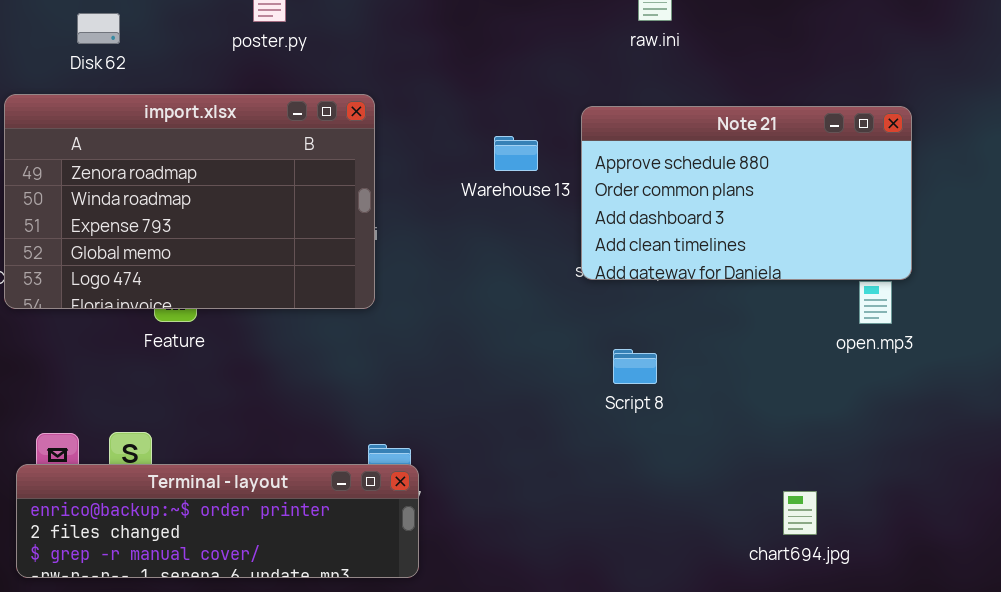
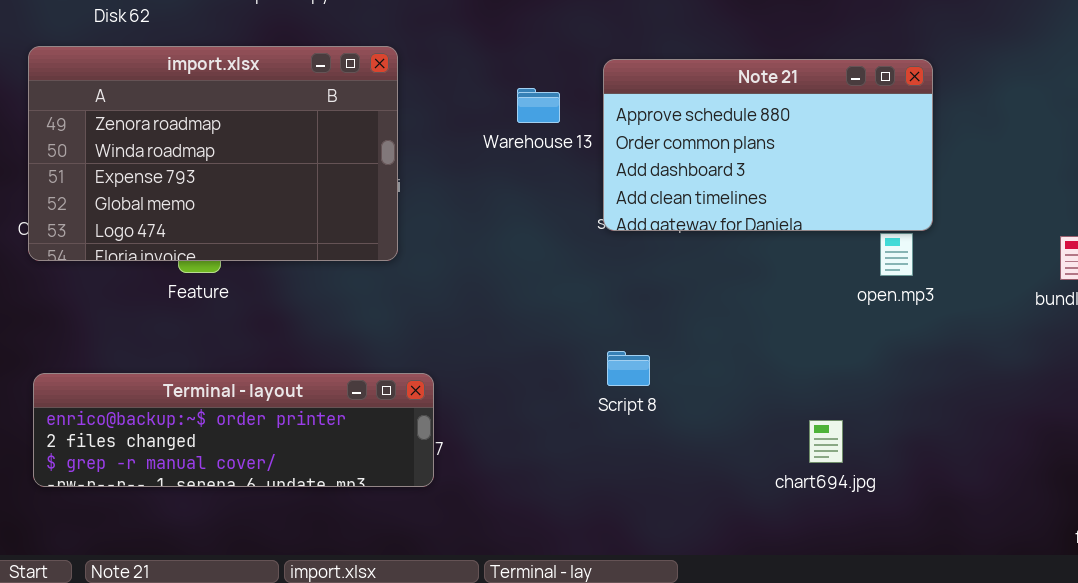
Script 8: [613,349,657,384] -> [607,351,650,386], moved
Terminal - layout: [16,464,419,578] -> [33,373,434,487], moved
chart694.jpg: [783,491,817,535] -> [809,420,843,463], moved

